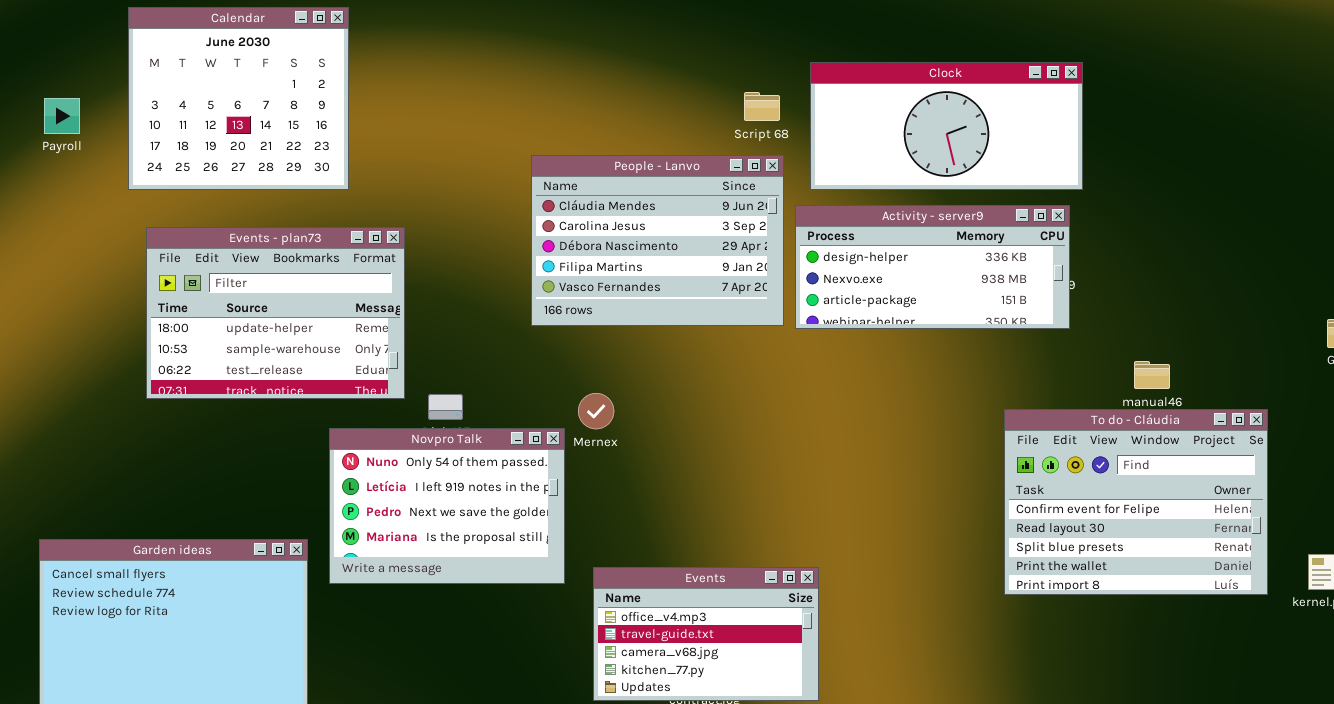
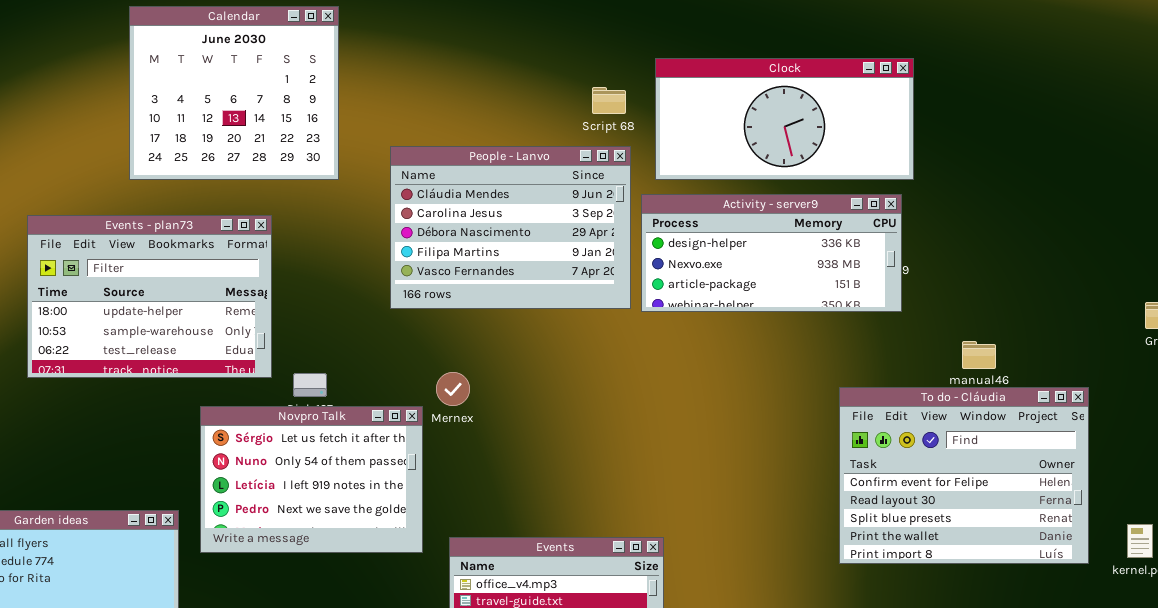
Calendar: [128,7,349,190] -> [129,6,339,180], moved
Novpro Talk: [329,428,565,584] -> [200,406,423,553], scrolled up 1 row

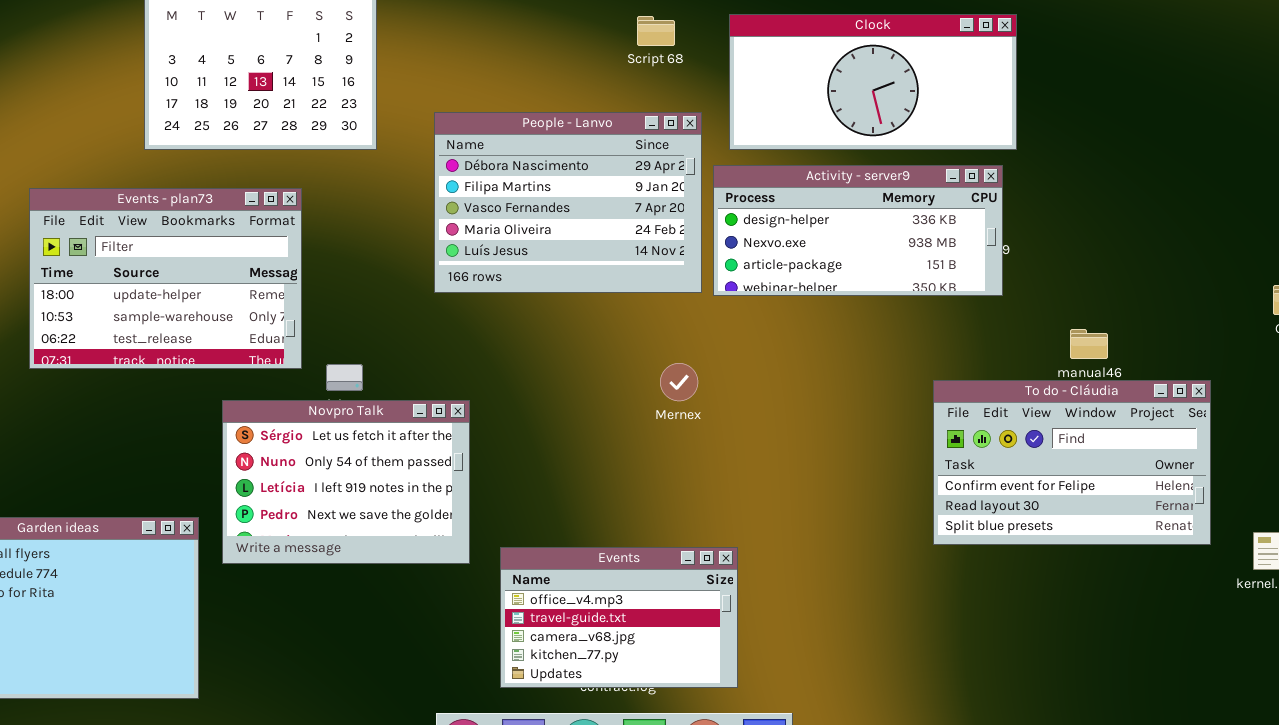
Script 68: [592,87,626,114] -> [637,16,675,46], moved
People - Lanvo: [390,146,631,309] -> [434,112,702,293], scrolled down 2 rows
Mernex: [436,372,470,406] -> [660,363,698,401], moved
To do - Cláudia: [839,387,1089,564] -> [933,380,1211,545], resized

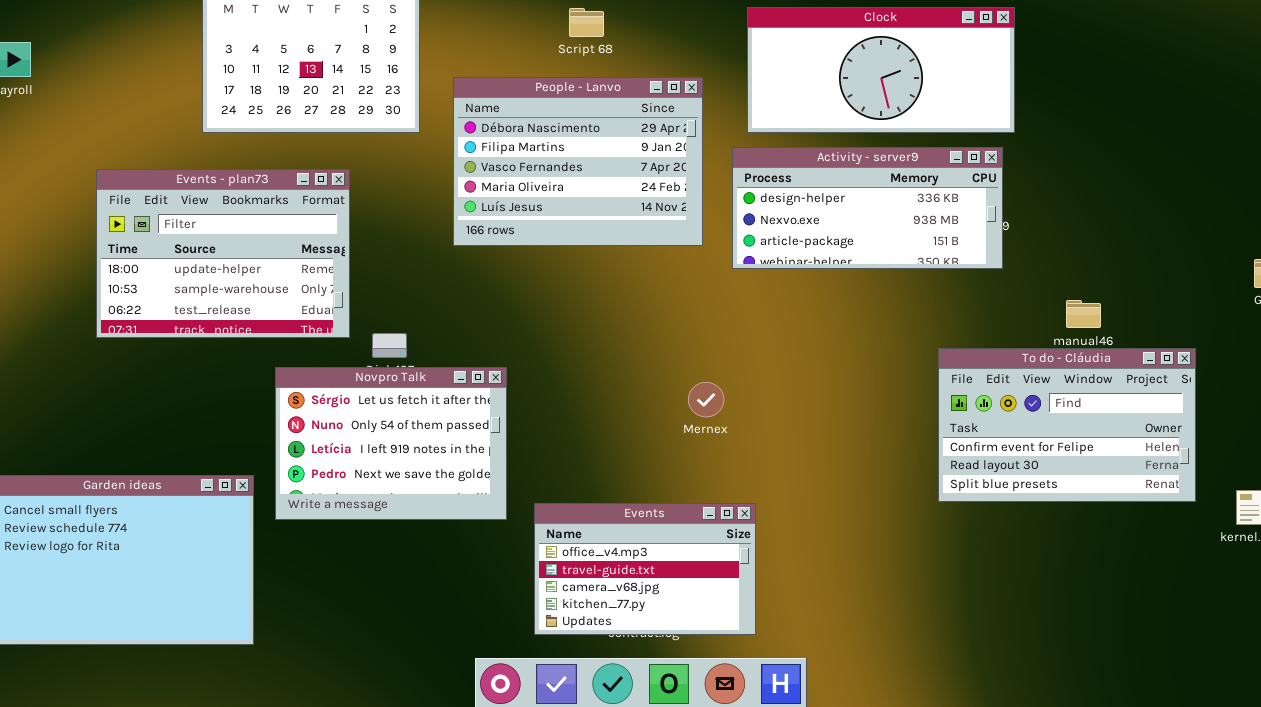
Script 68: [637,16,675,46] -> [569,8,604,37], moved
People - Lanvo: [434,112,702,293] -> [453,77,703,246], moved
Mernex: [660,363,698,401] -> [688,382,724,417], moved

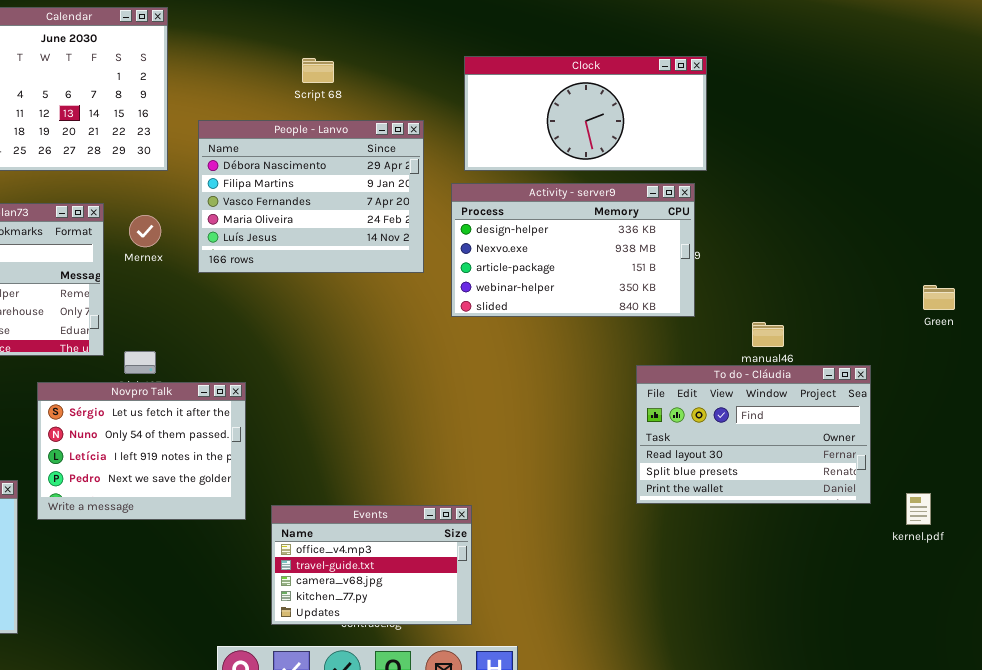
Activity - server9: [732,147,1003,269] -> [451,183,695,317], resized
To do - Cláudia: [938,348,1196,502] -> [636,365,871,504], scrolled down 1 row
Mernex: [688,382,724,417] -> [129,215,161,247], moved

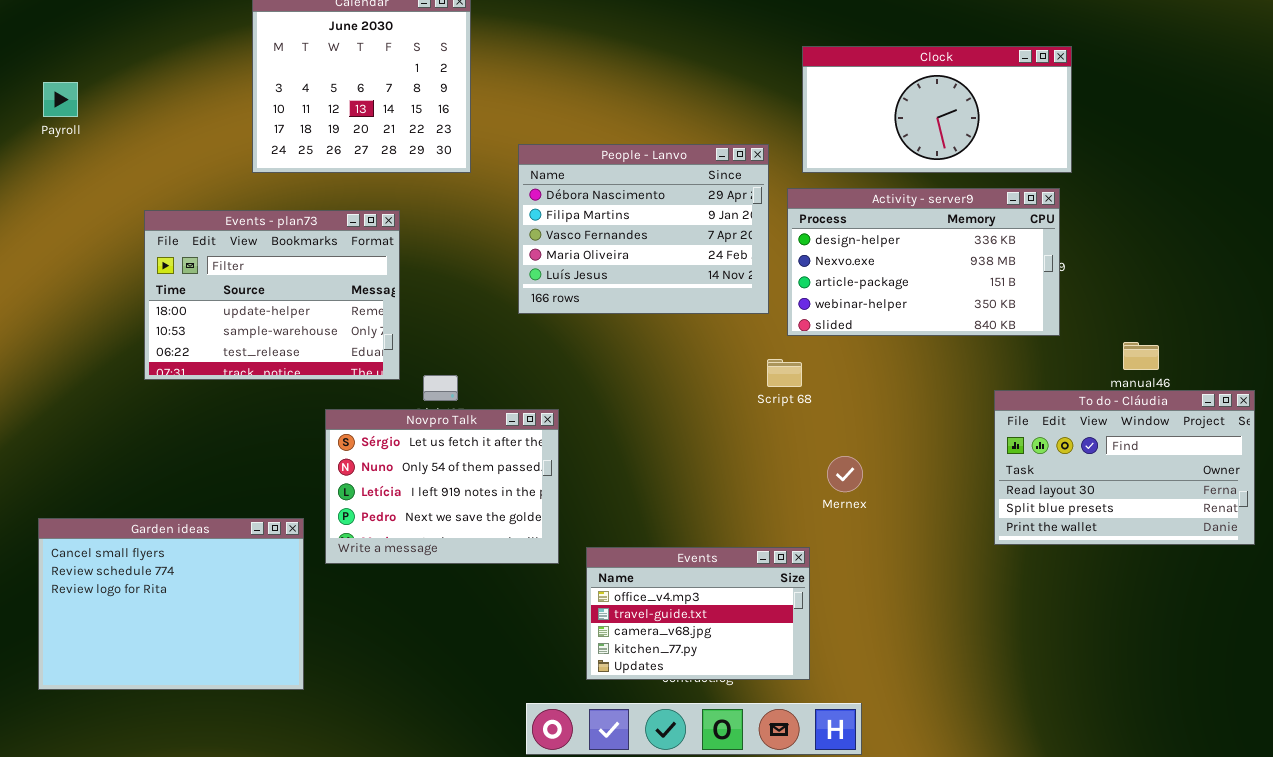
Script 68: [302,58,334,83] -> [767,359,802,387], moved
People - Lanvo: [198,120,424,273] -> [518,144,769,314], moved
Mernex: [129,215,161,247] -> [827,456,863,492], moved

